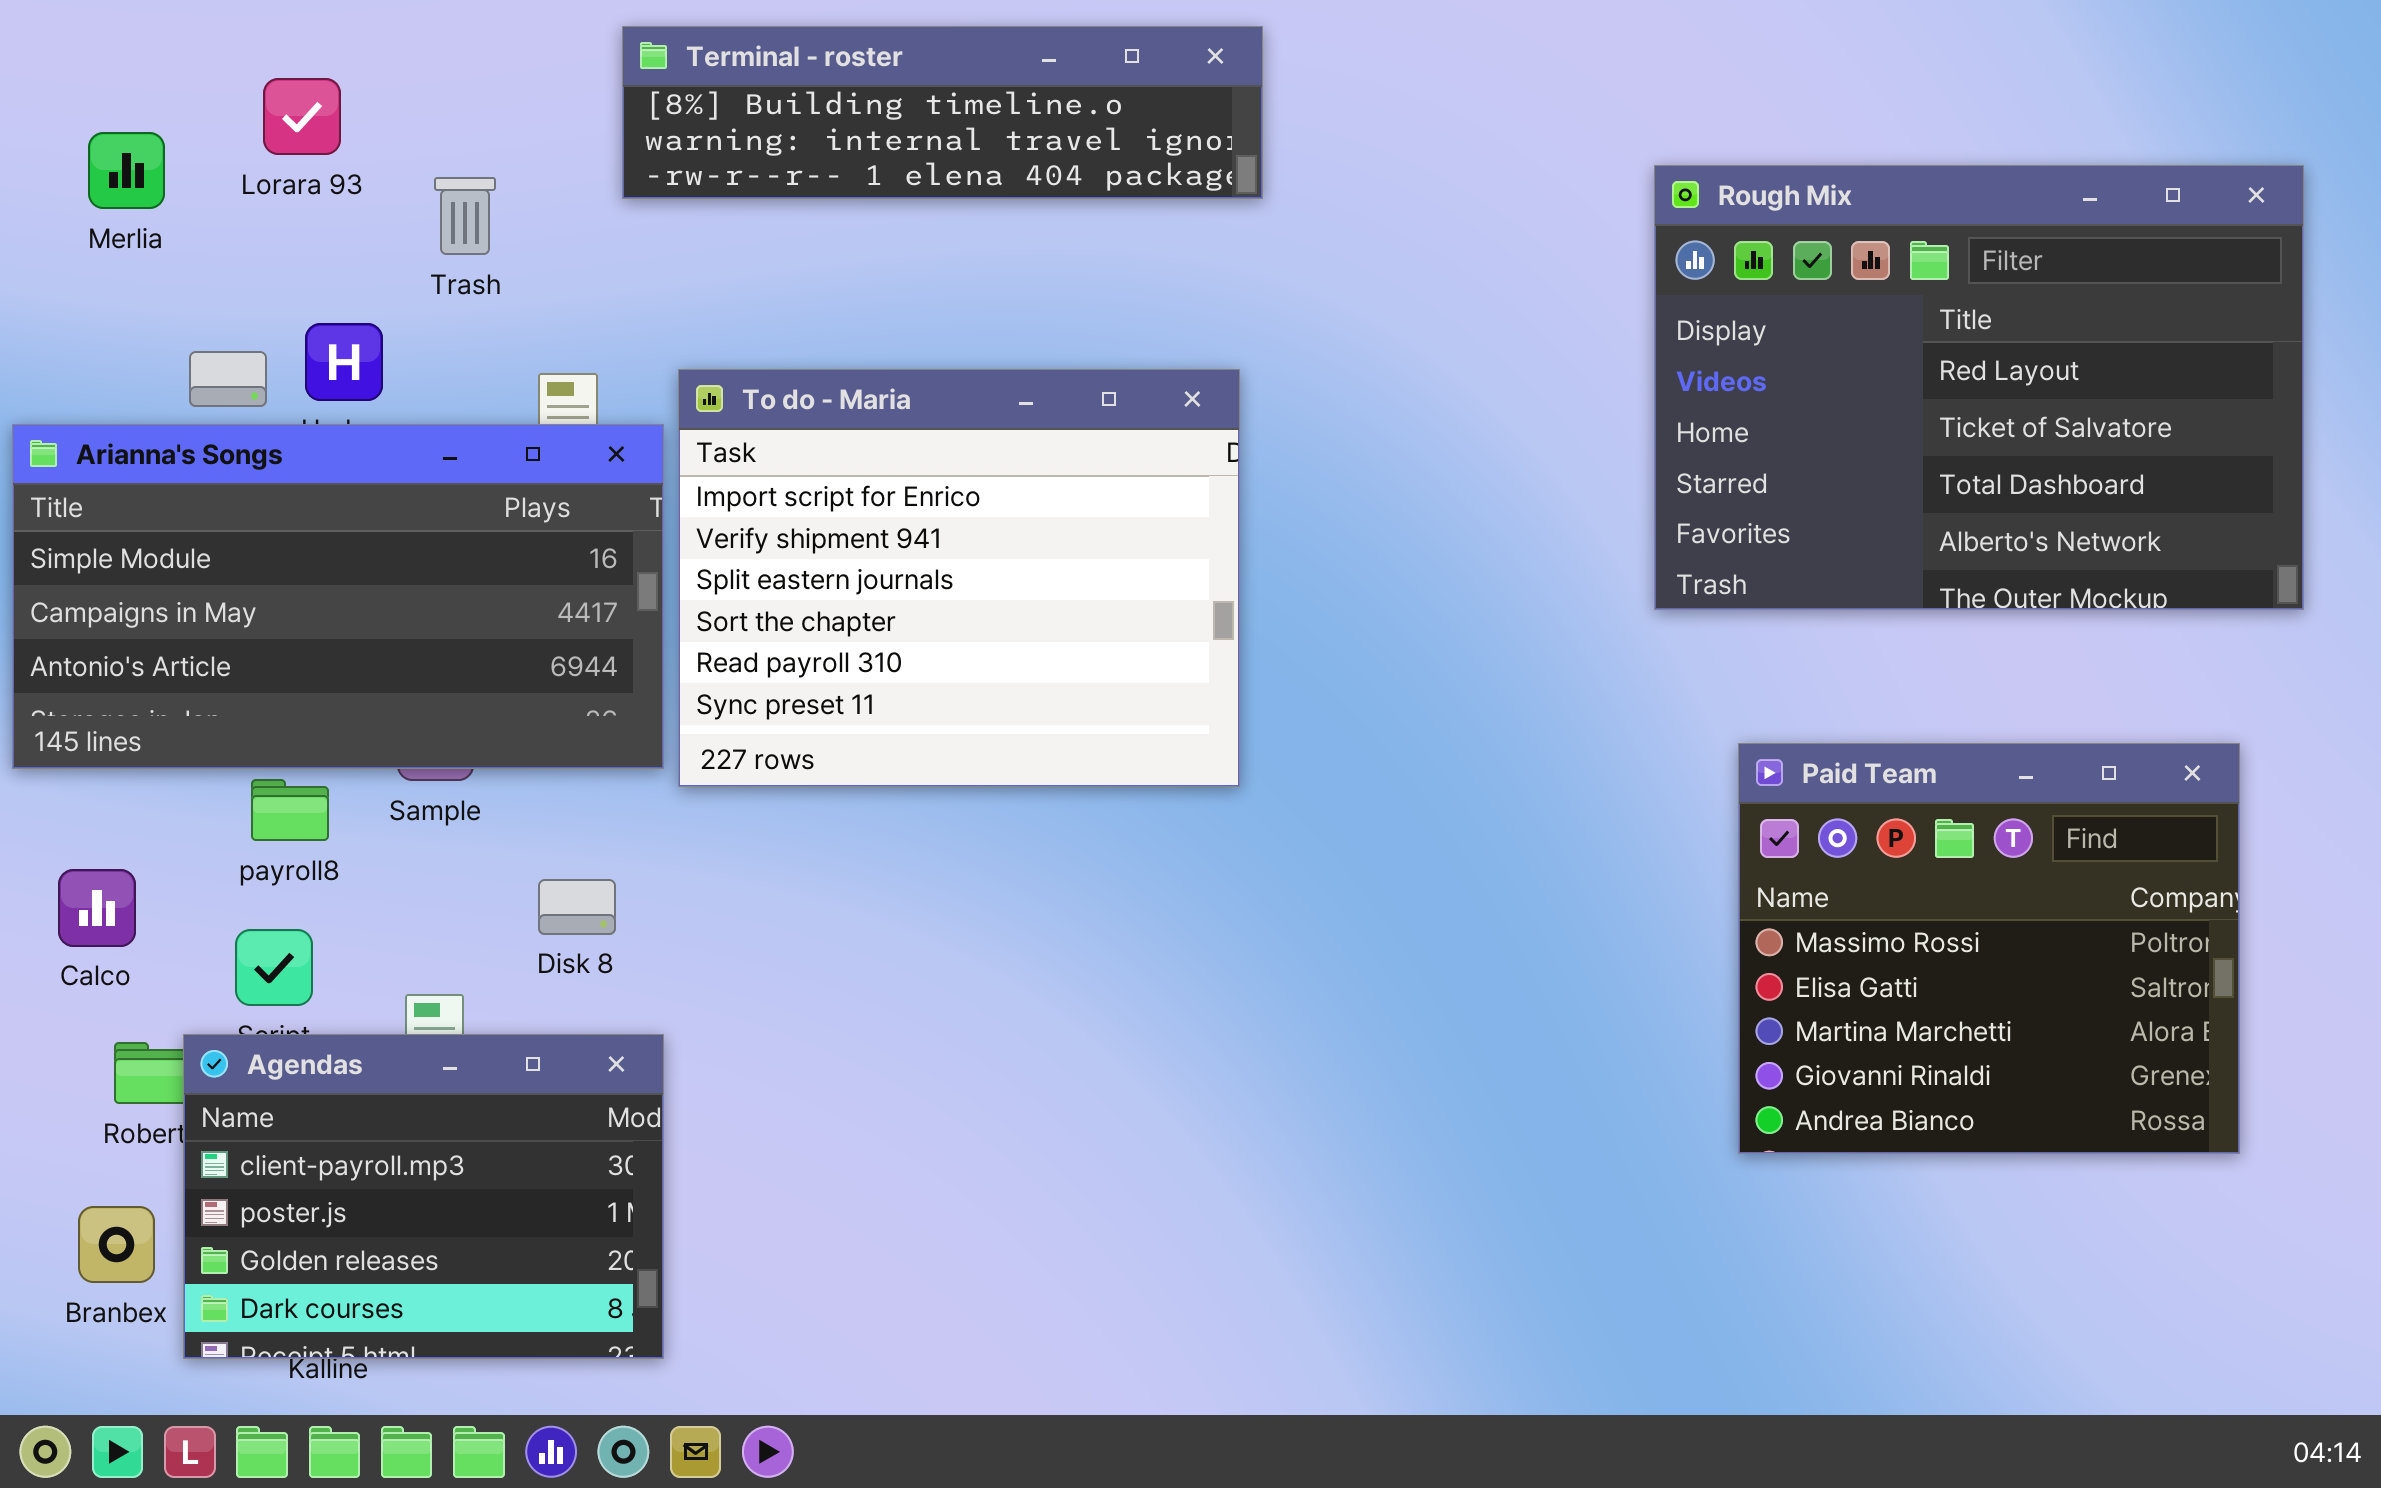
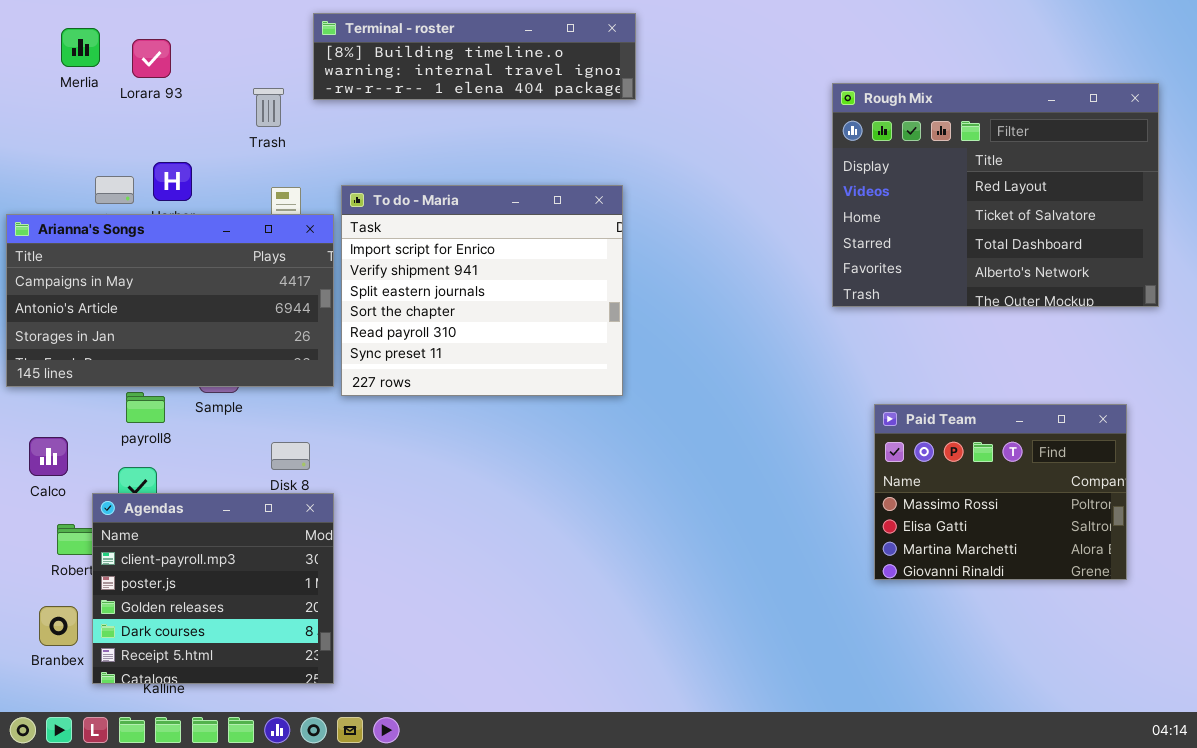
Merlia: [88,132,165,209] -> [61,28,100,67], moved
Trash: [434,177,496,255] -> [253,88,284,127], moved
Arianna's Songs: [12,424,664,769] -> [6,214,334,387], scrolled down 1 row
Paid Team: [1738,743,2240,1154] -> [874,404,1127,580], resized
Agendas: [183,1034,664,1359] -> [92,493,334,684], resized

